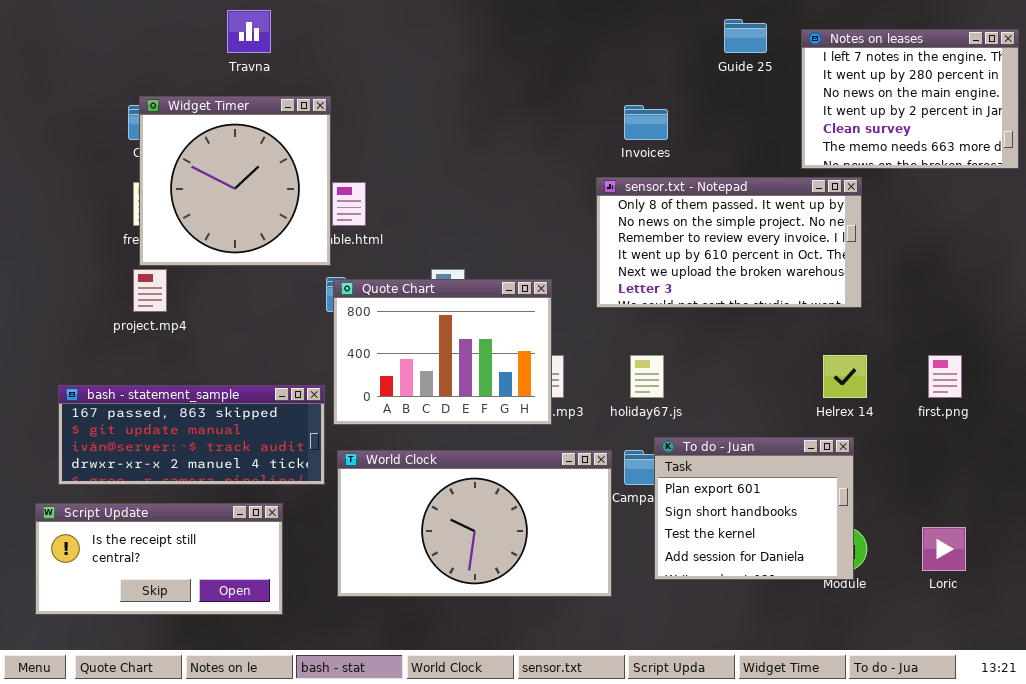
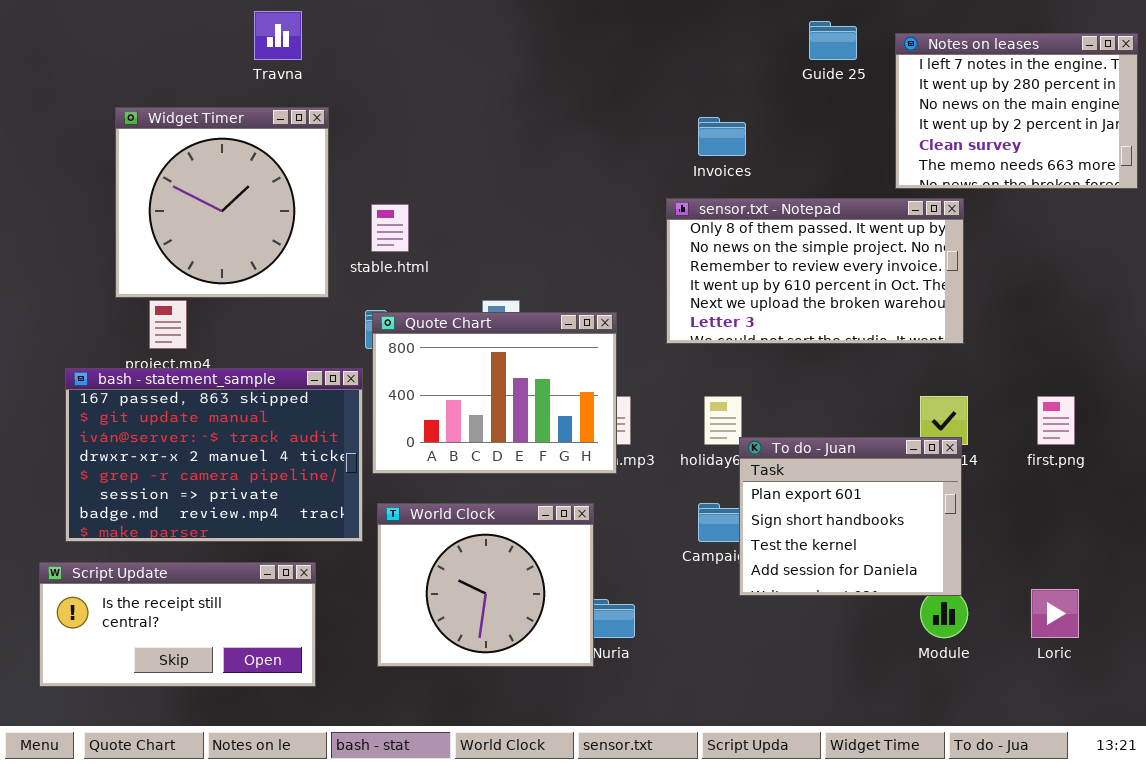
Widget Timer: [139,96,331,266] -> [115,107,329,298], moved
bash - statement_sample: [58,385,325,485] -> [65,368,363,542], resized
To do - Juan: [654,437,854,580] -> [739,437,962,596], moved
World Clock: [337,450,612,597] -> [377,503,594,667], resized

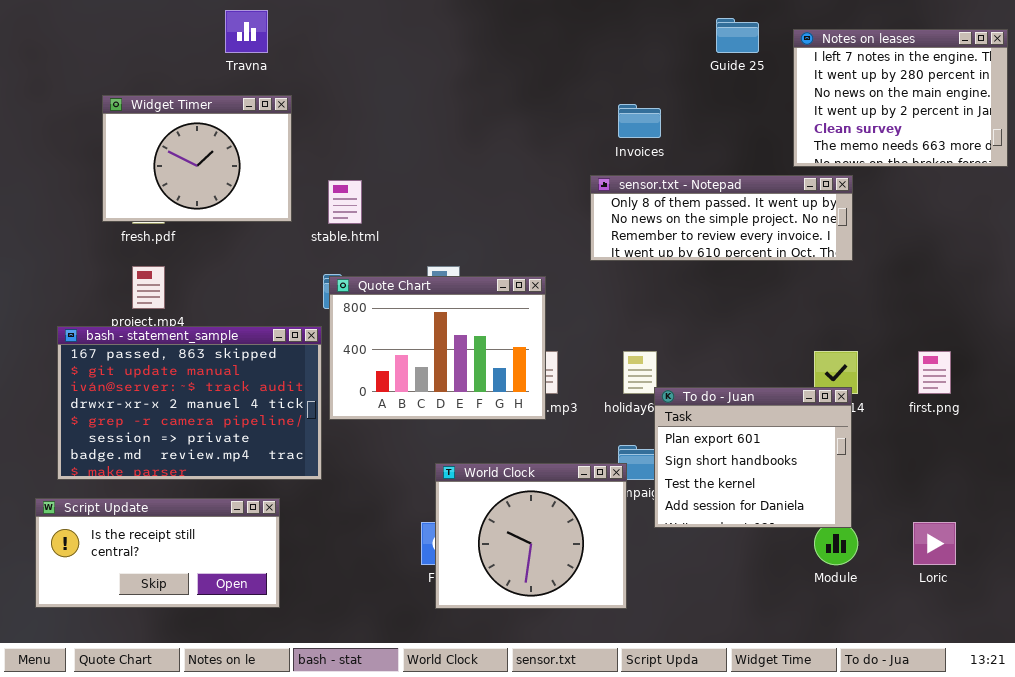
Widget Timer: [115,107,329,298] -> [102,95,292,222], resized
sensor.txt - Notepad: [666,198,964,344] -> [590,175,853,261], resized
World Clock: [377,503,594,667] -> [435,463,627,609], moved

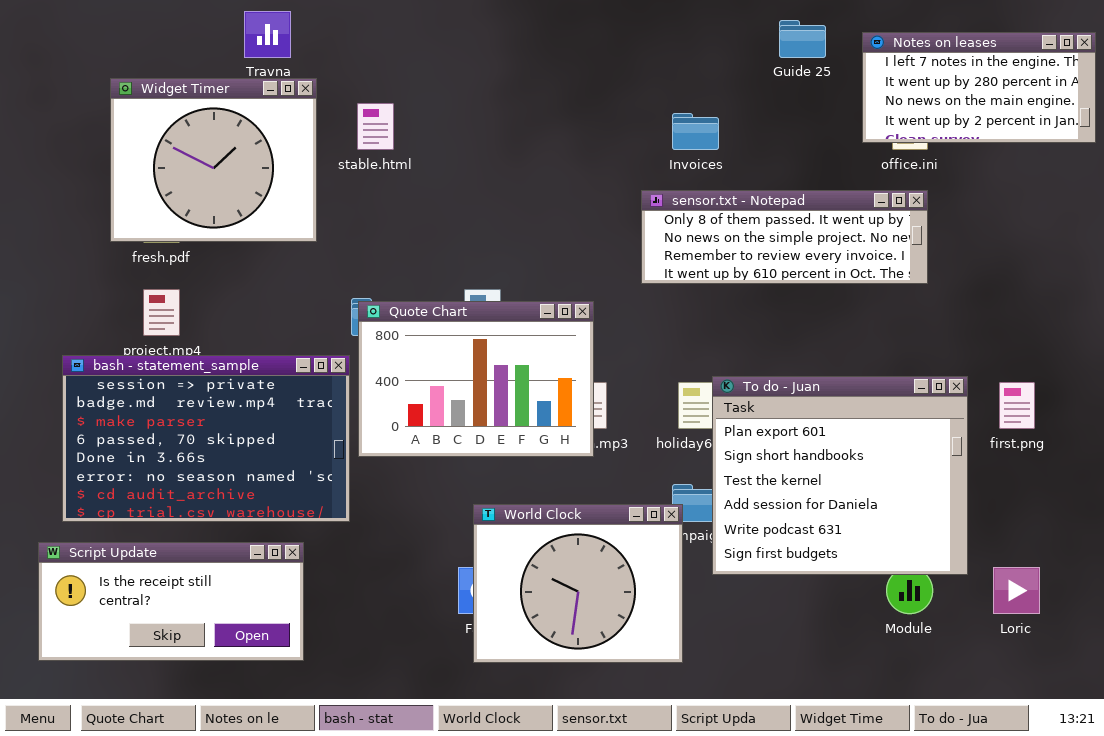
Notes on leases: [793,29,1008,167] -> [862,32,1096,143], resized
Widget Timer: [102,95,292,222] -> [110,78,317,242], resized
stable.html: [328,180,362,224] -> [357,103,394,150], moved
bash - statement_sample: [57,326,322,480] -> [62,355,350,522], scrolled down 5 rows
To do - Juan: [654,387,852,528] -> [712,376,968,575], resized

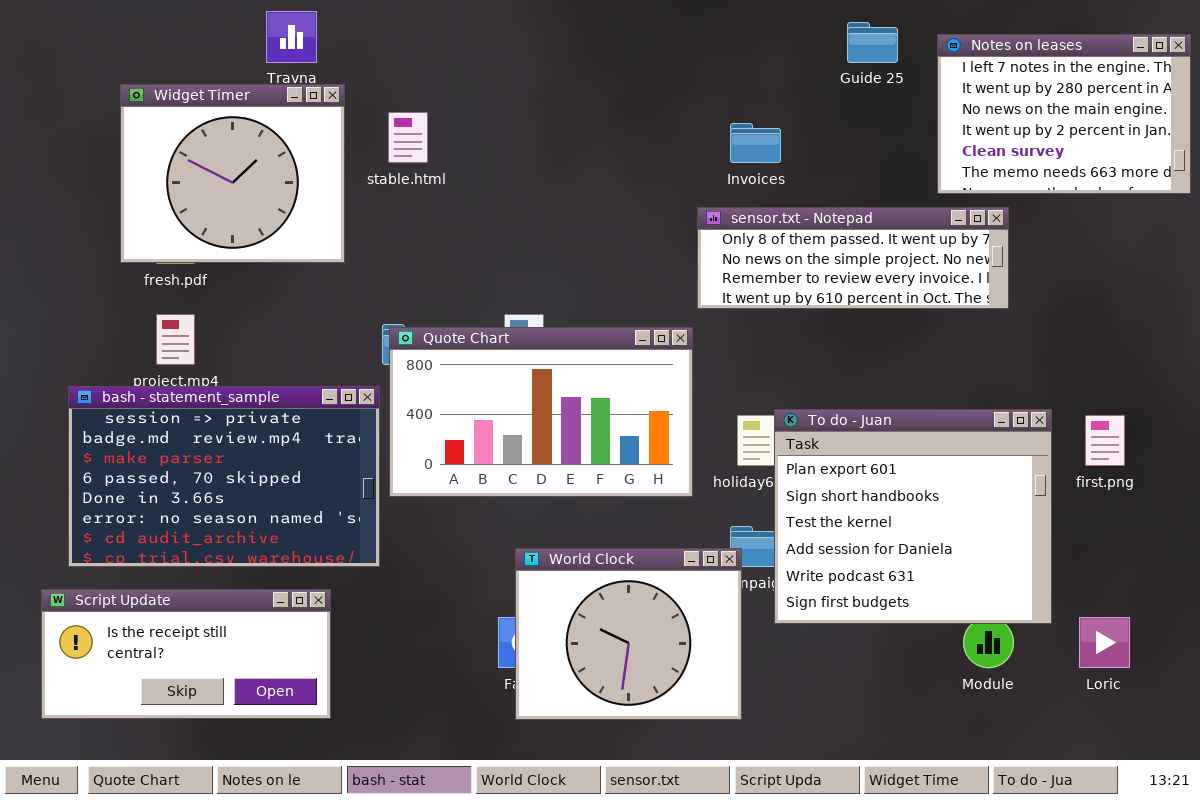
Notes on leases: [862,32,1096,143] -> [937,34,1191,194], resized
Quote Chart: [358,301,594,457] -> [389,327,693,497], resized

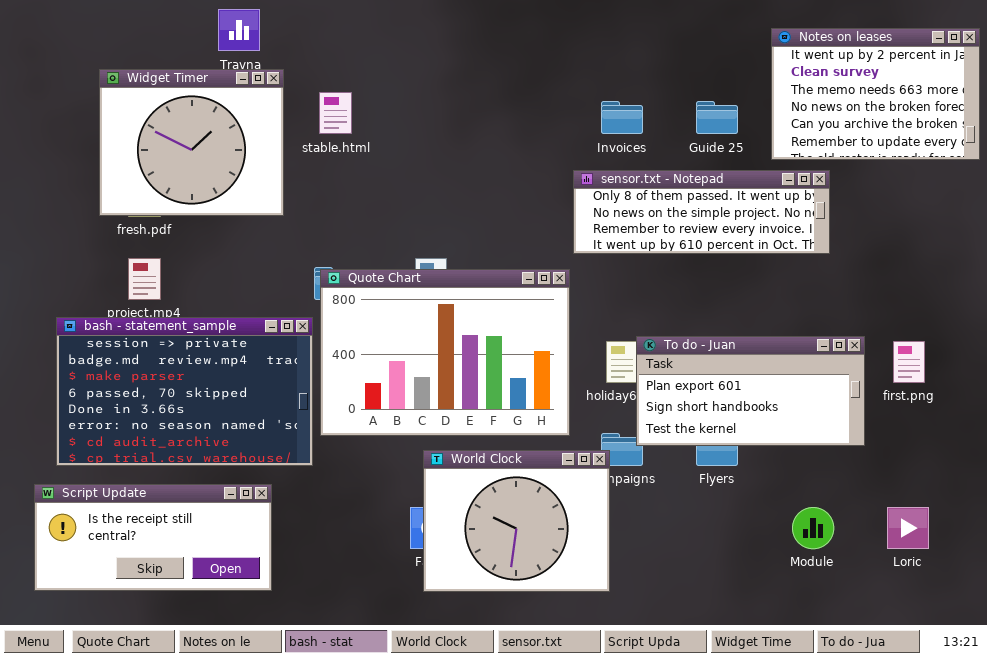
Guide 25: [847,22,898,63] -> [696,101,738,134], moved
Notes on leases: [937,34,1191,194] -> [771,28,980,160], scrolled down 3 rows
Quote Chart: [389,327,693,497] -> [320,269,570,436], resized
To do - Juan: [774,409,1052,624] -> [636,336,865,446], resized

